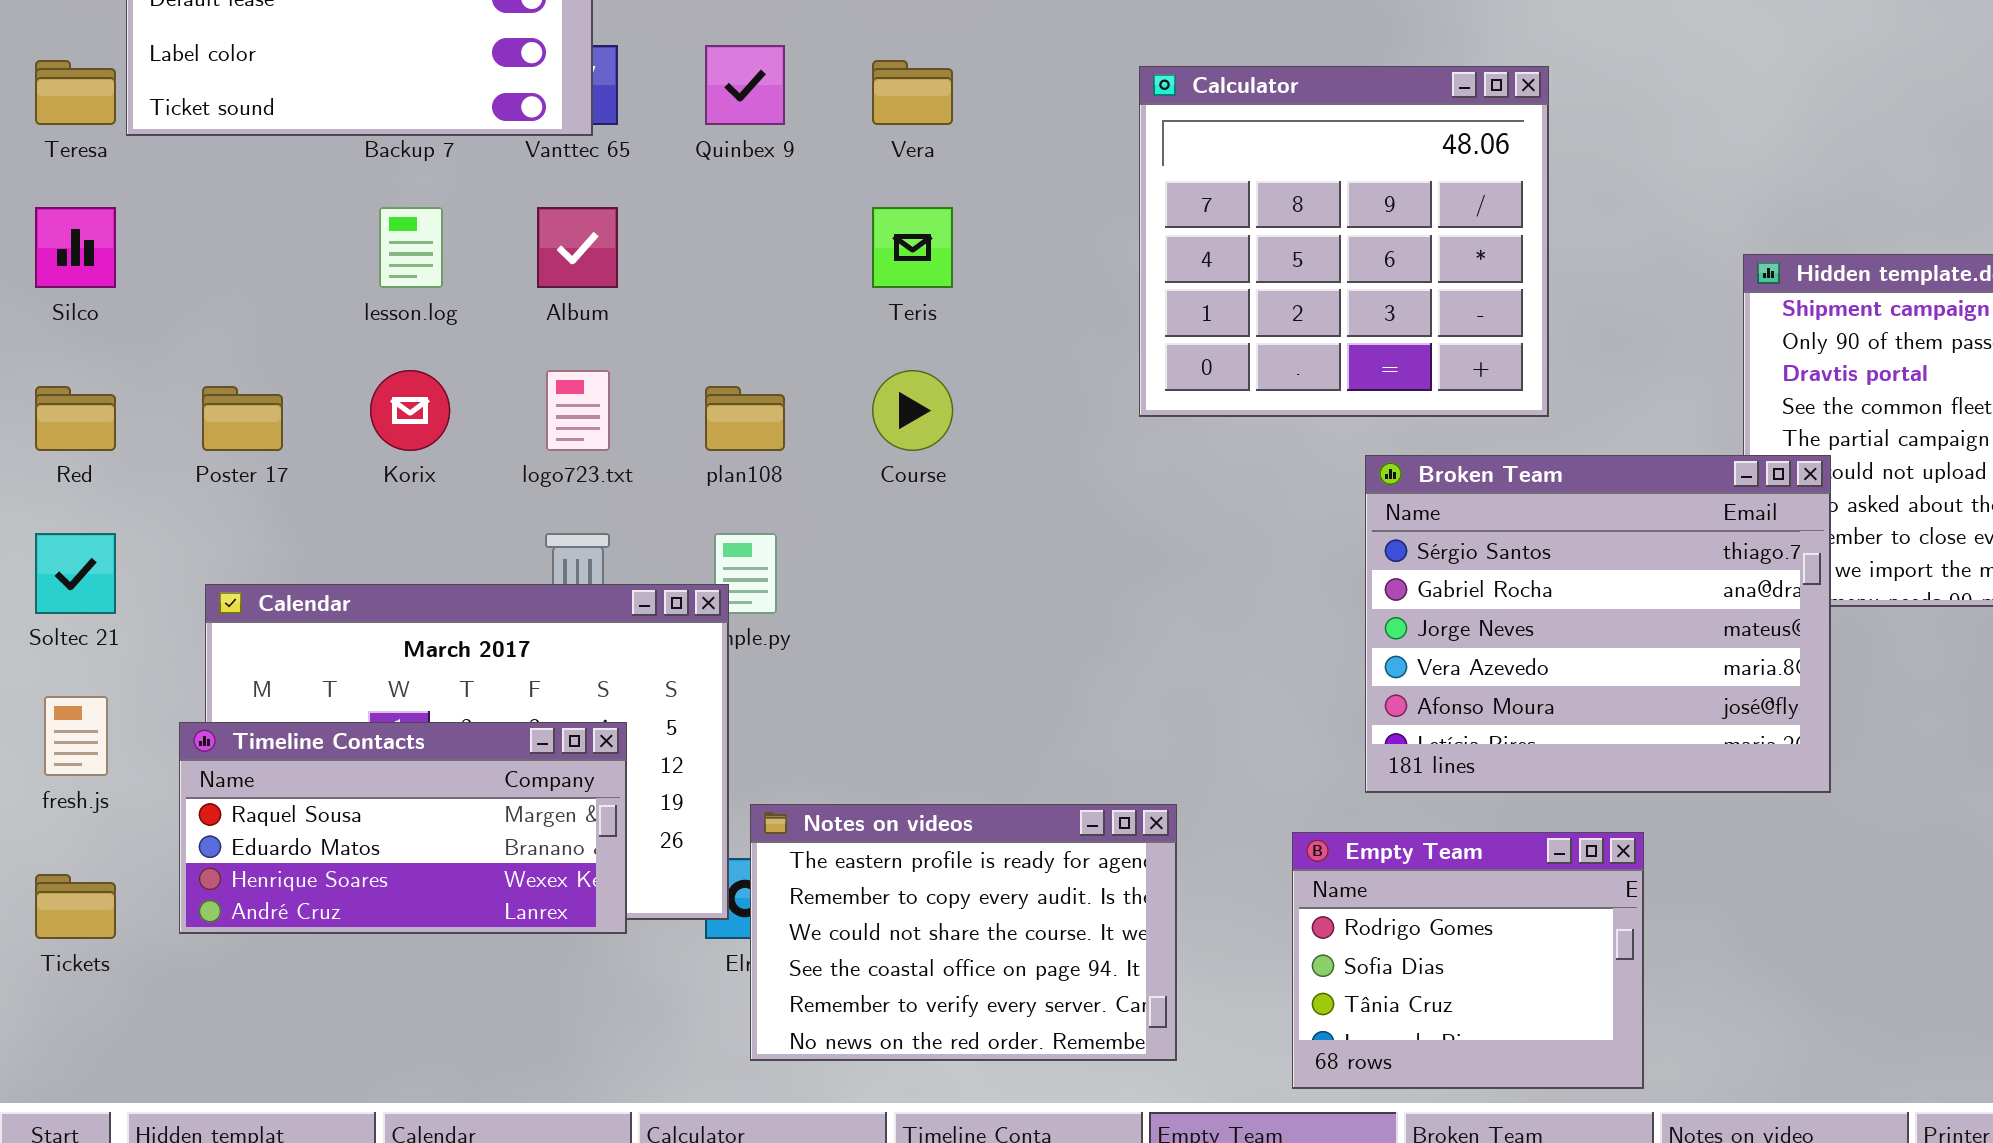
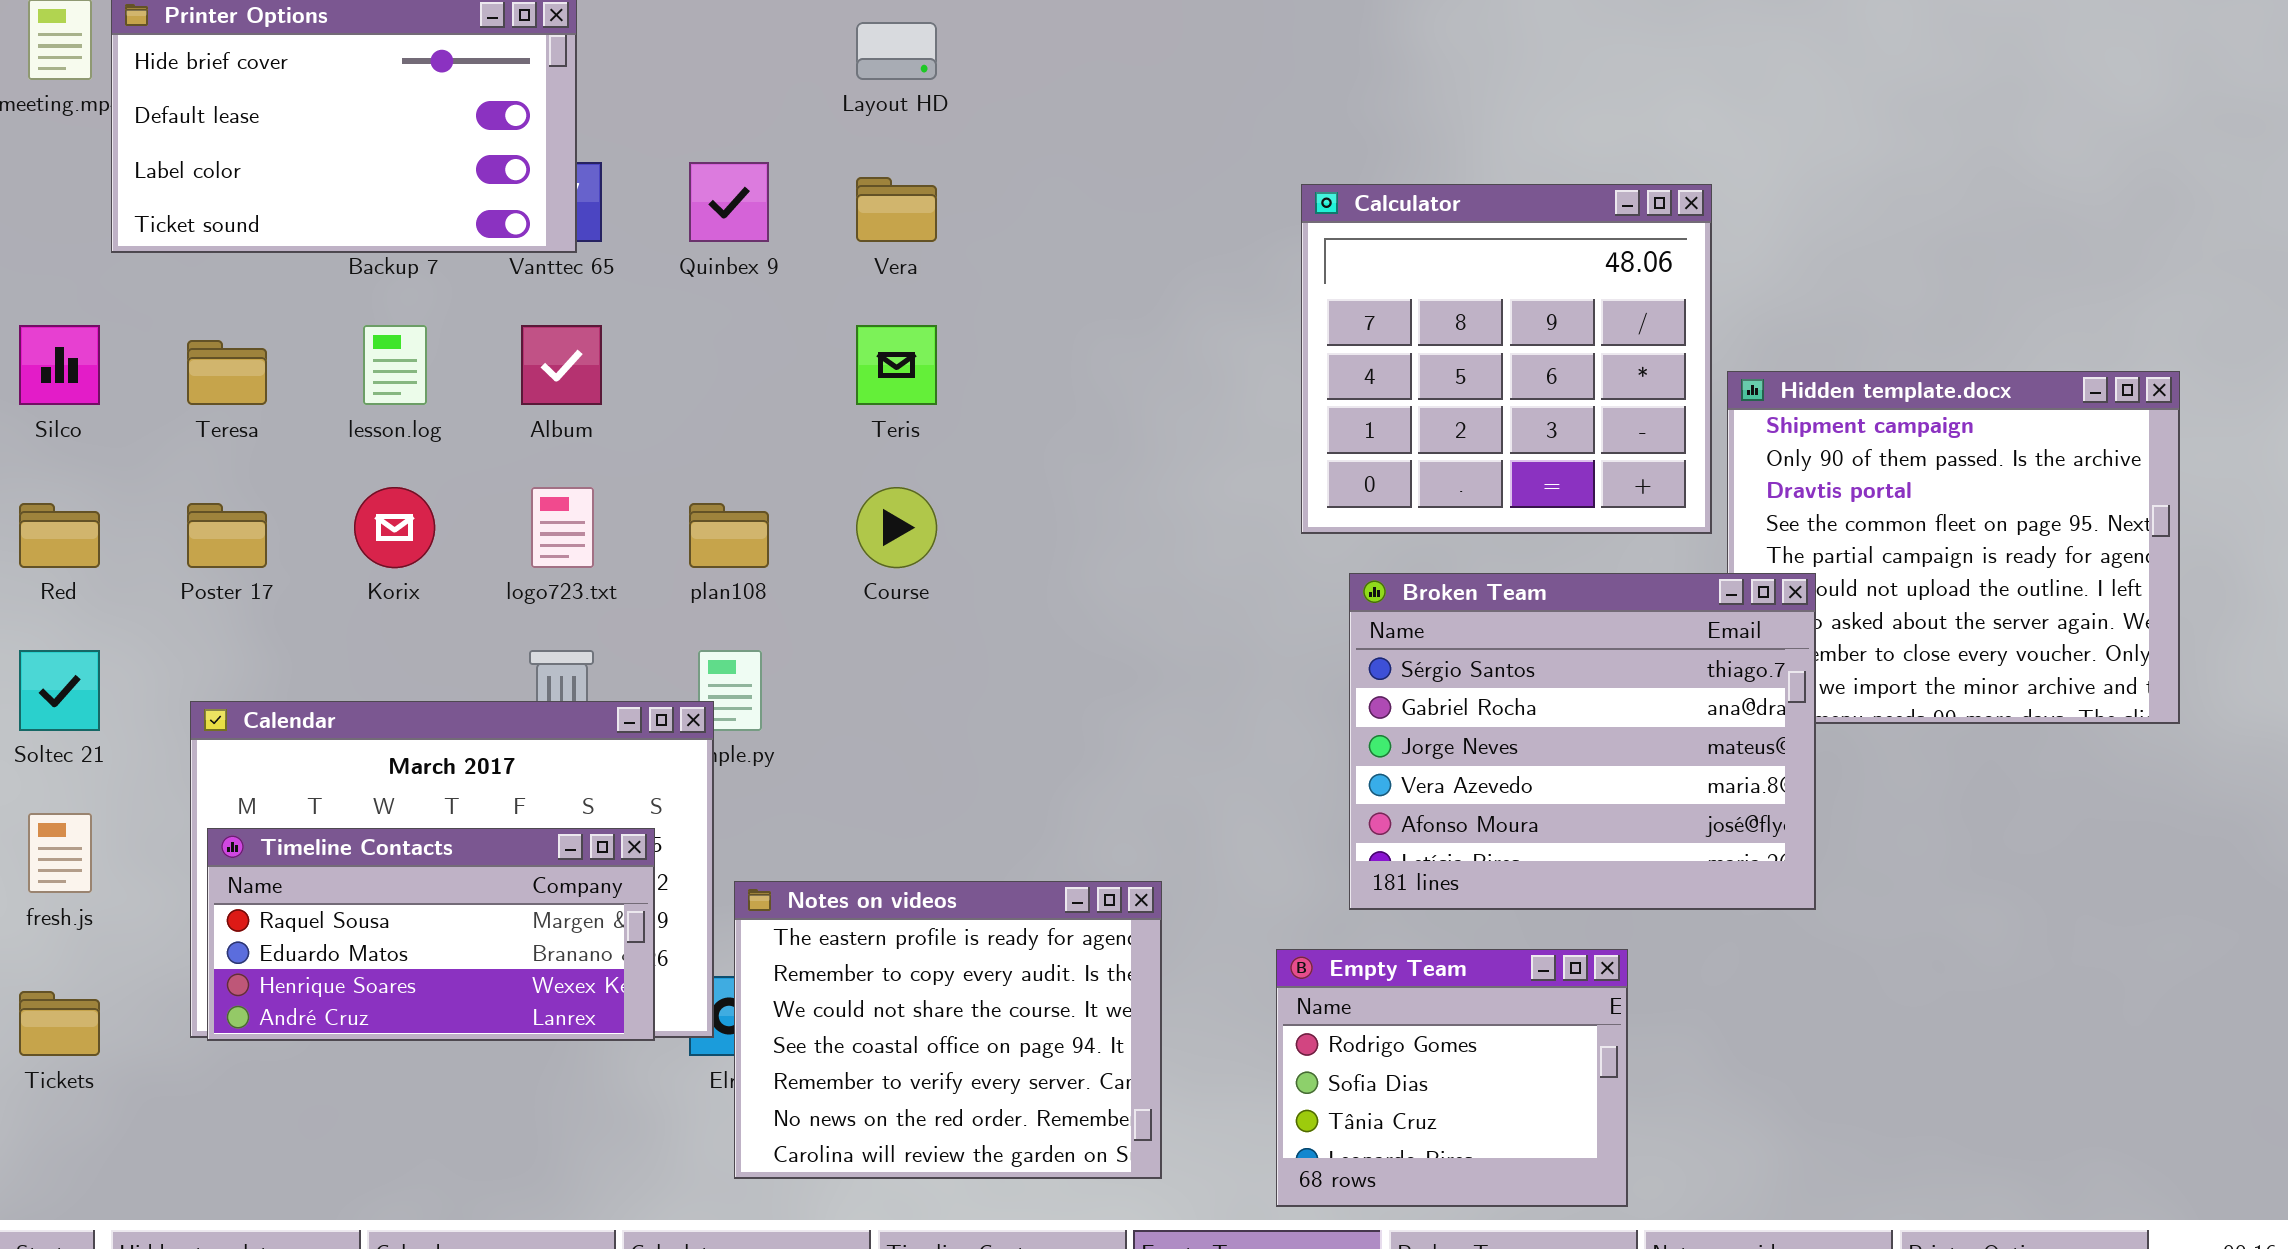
Teresa: [35,60,116,125] -> [187,340,267,405], moved
Calculator: [1139,66,1549,417] -> [1301,184,1712,534], moved
Timeline Contacts: [179,722,627,934] -> [207,828,655,1041], moved
Notes on videos: [750,804,1177,1061] -> [734,881,1162,1179], resized

